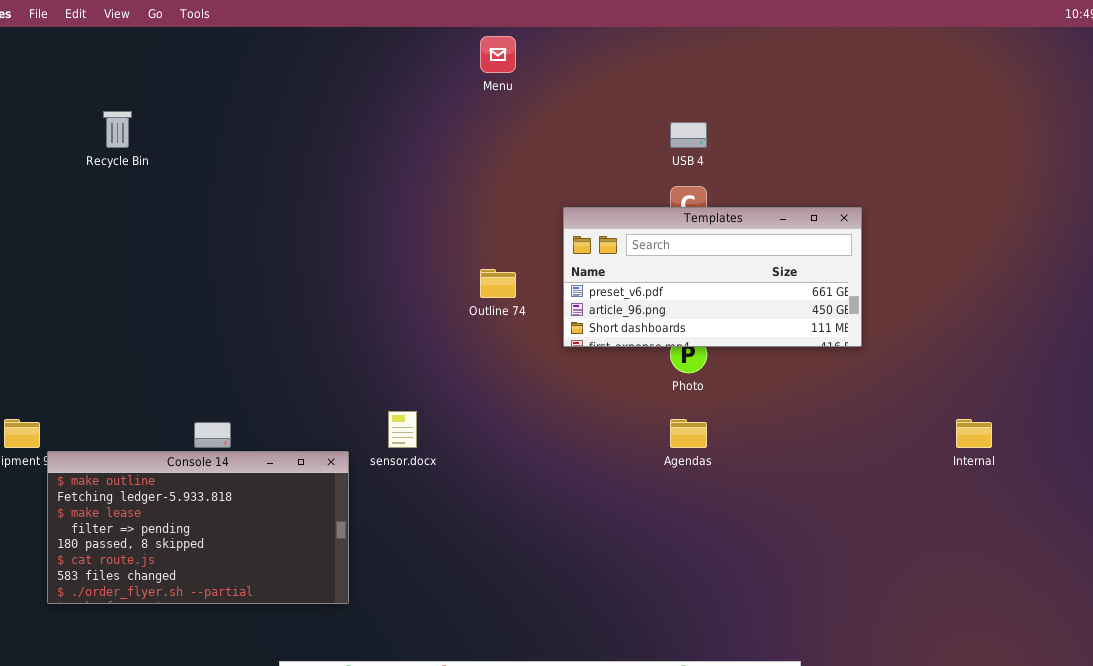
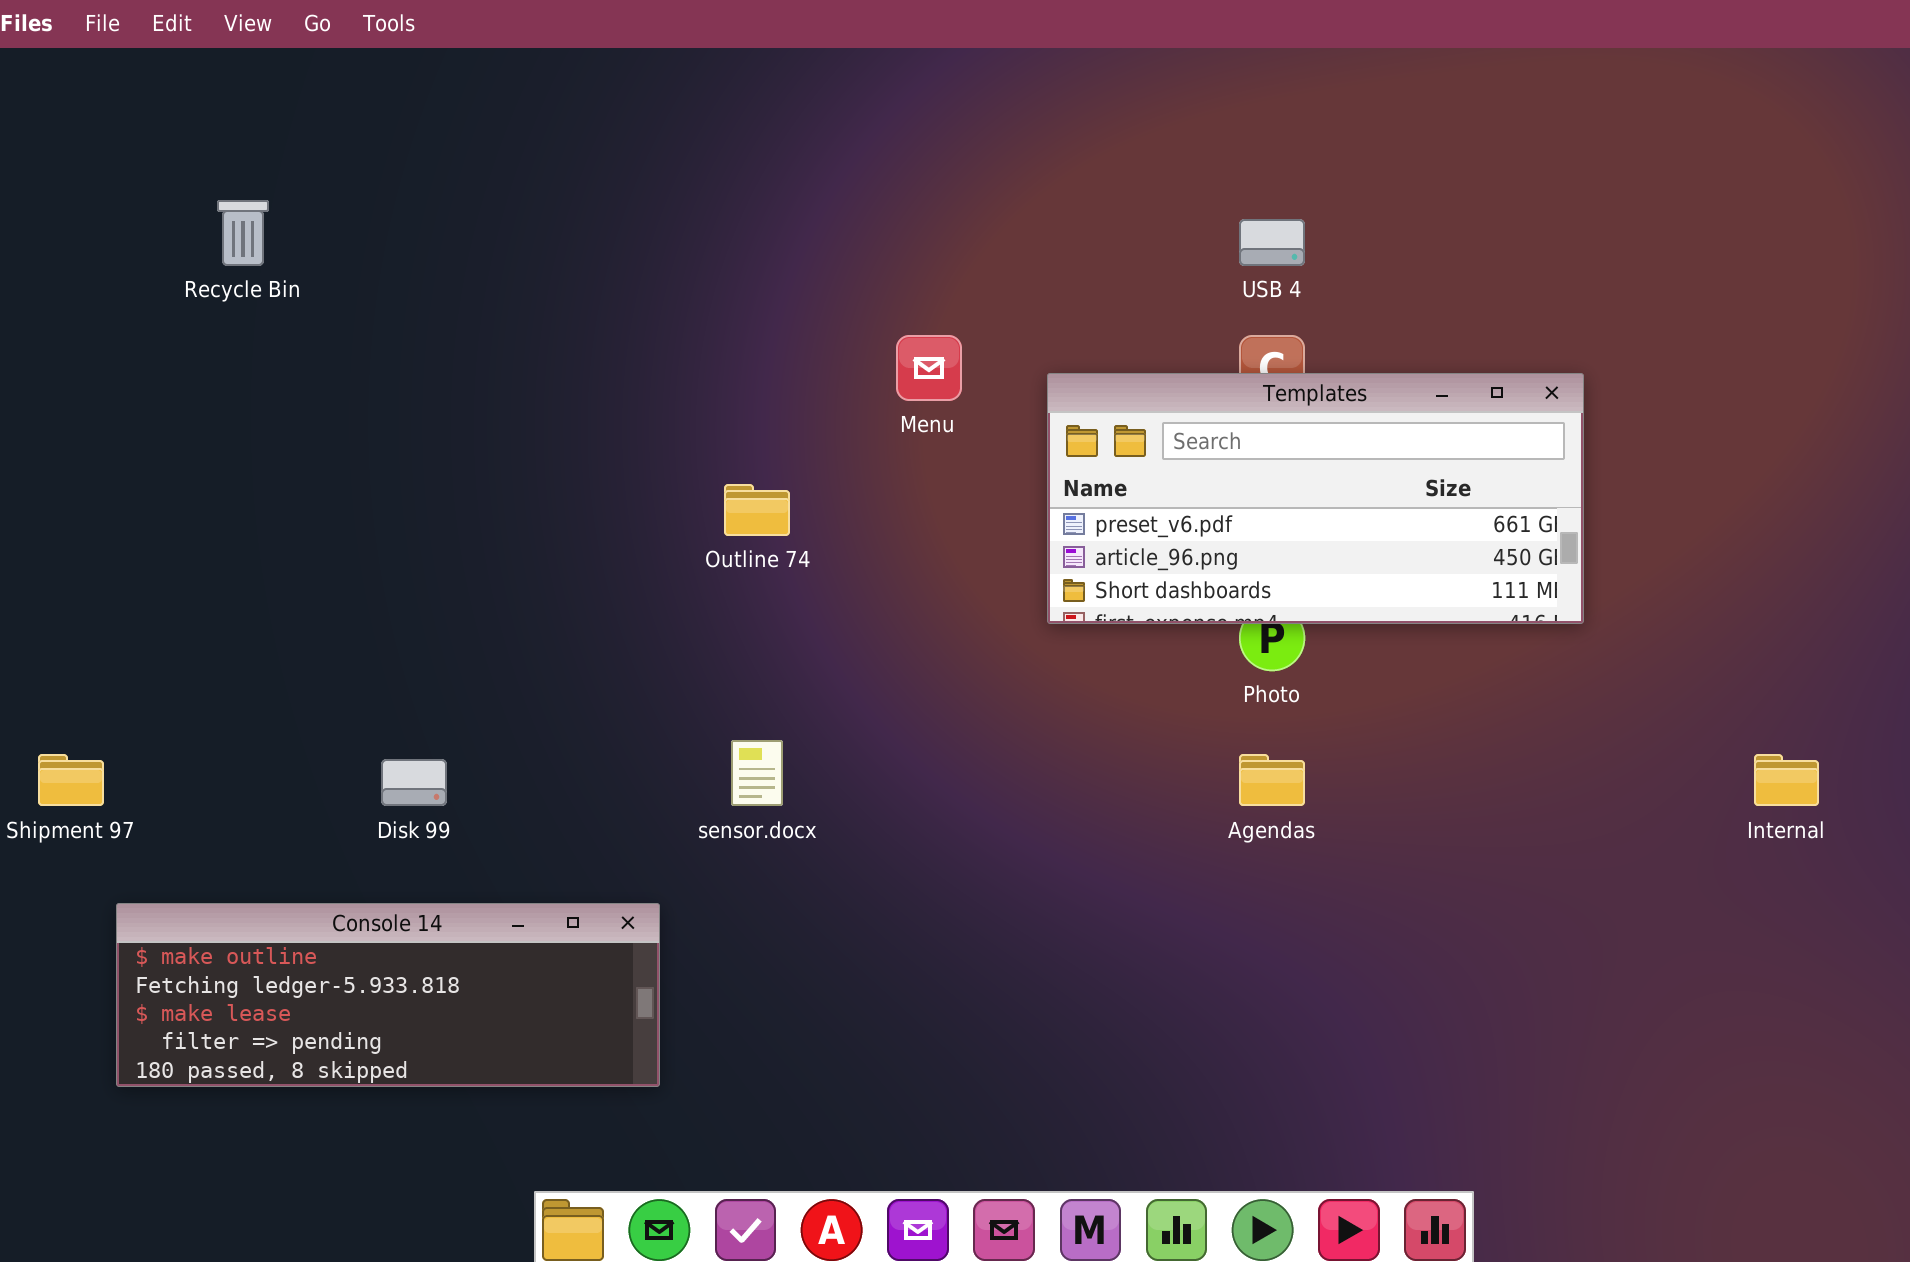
Menu: [480,36,516,73] -> [896,335,962,401], moved
Outline 74: [480,269,516,298] -> [724,484,790,536], moved
Console 14: [47,451,349,604] -> [116,903,660,1087], resized

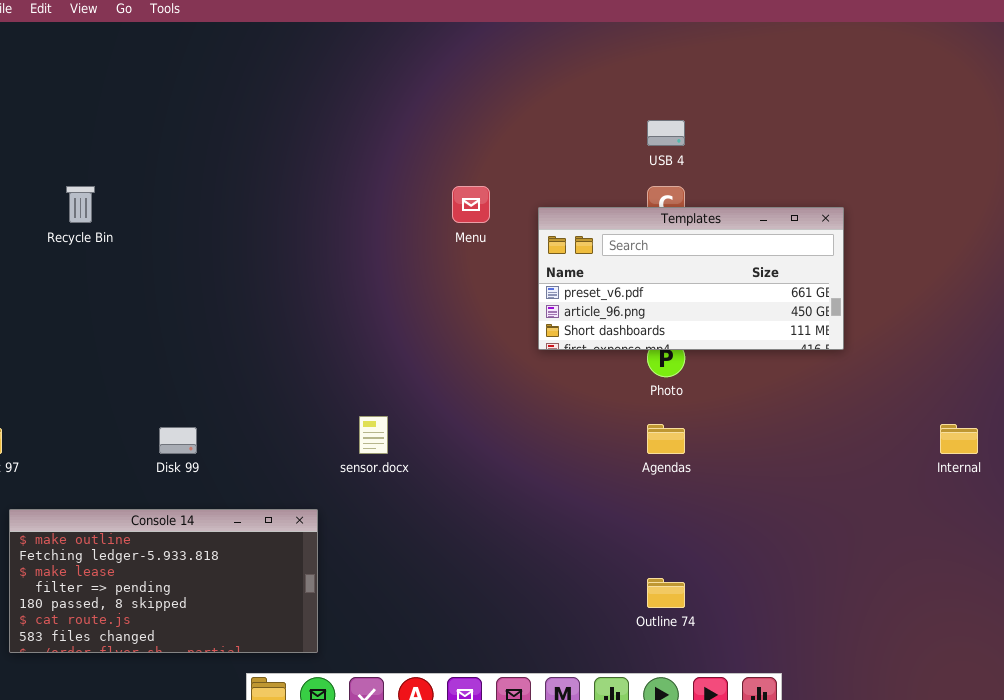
Recycle Bin: [217,200,269,266] -> [66,186,95,223], moved
Outline 74: [724,484,790,536] -> [647,578,685,608], moved
Console 14: [116,903,660,1087] -> [9,509,318,653], resized

